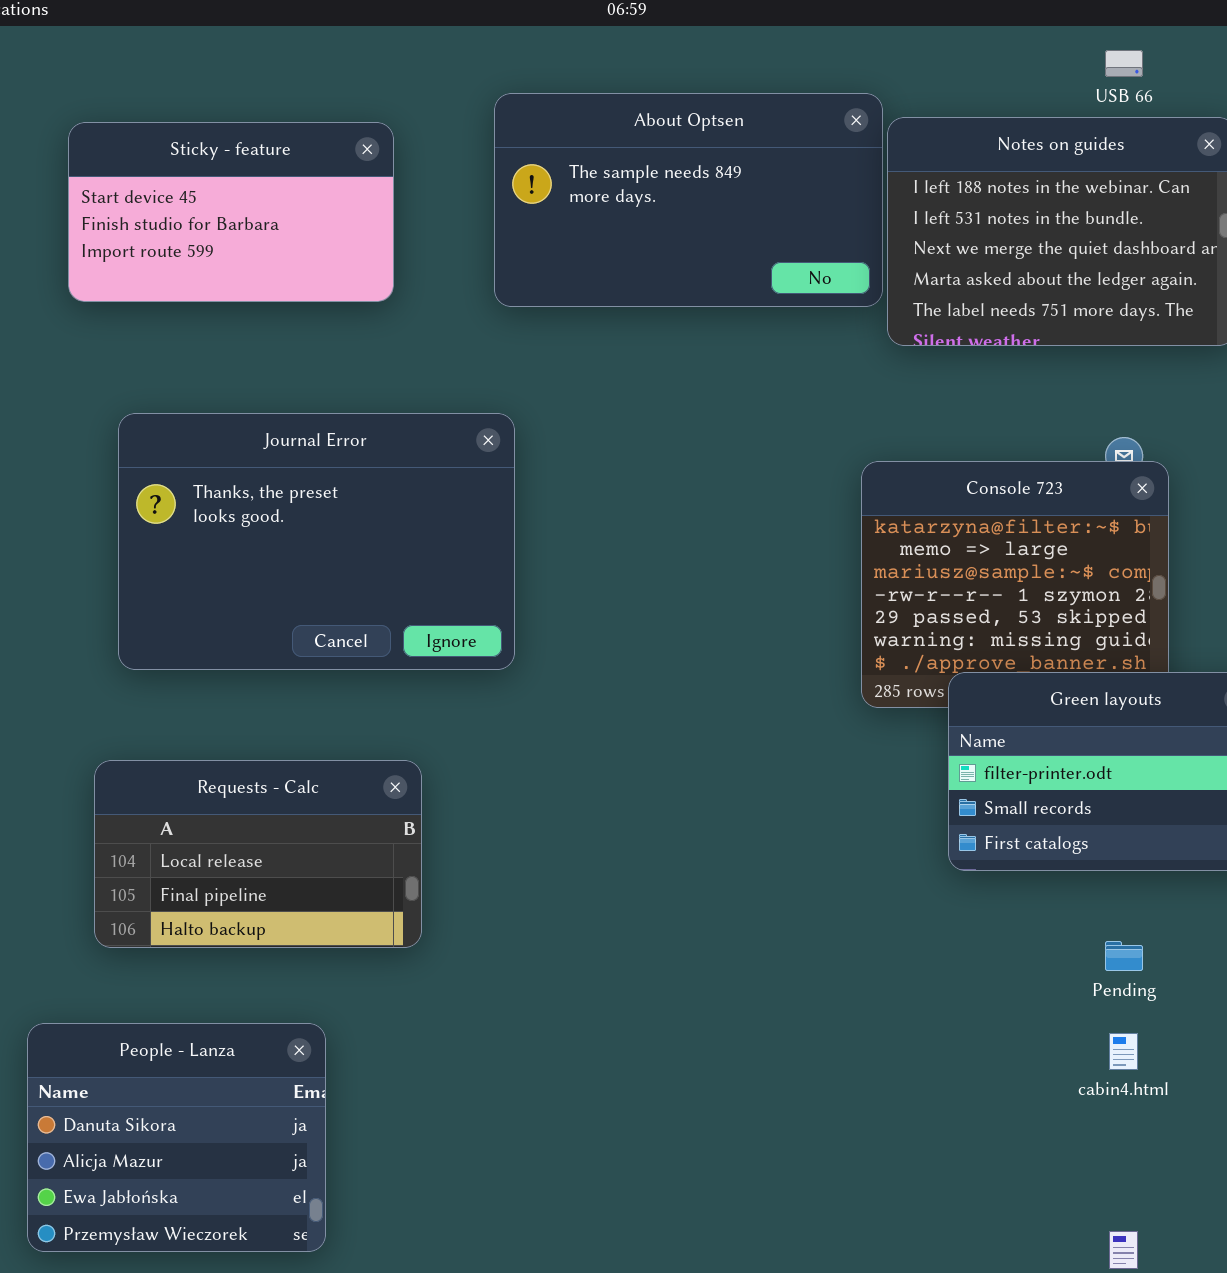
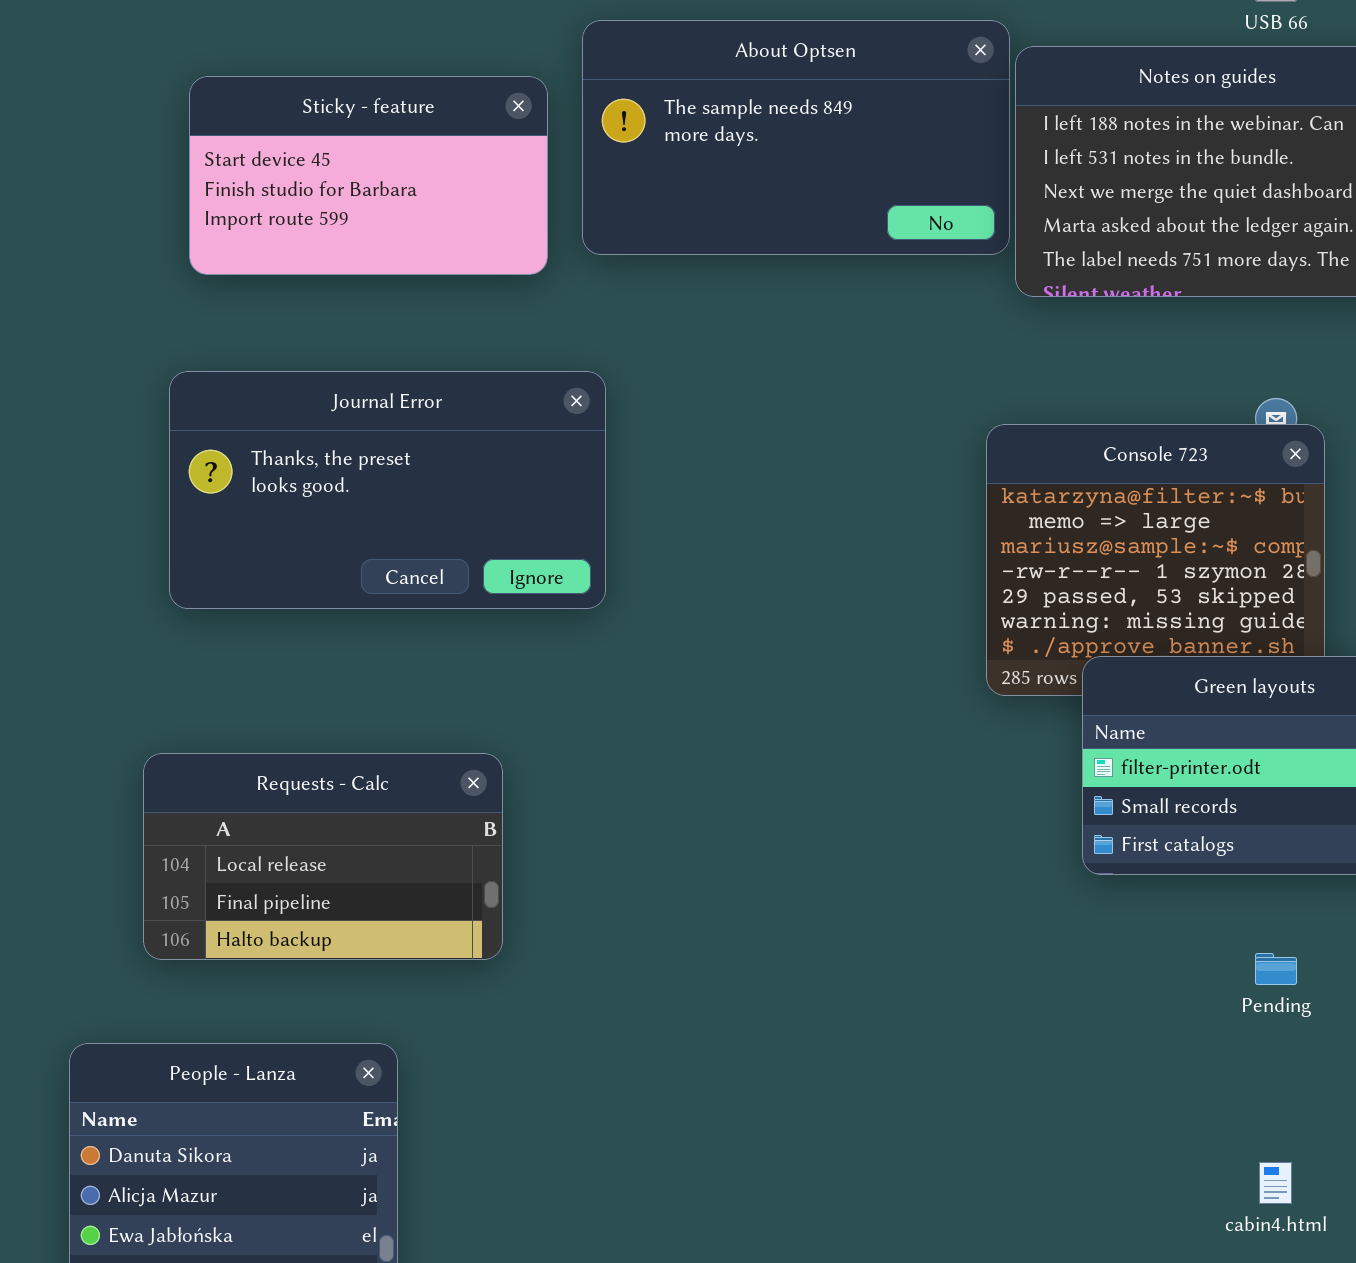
Sticky - feature: [68,122,394,302] -> [189,76,548,275], moved
Journal Error: [118,413,515,670] -> [169,371,606,609], resized
cabin4.html: [1109,1033,1138,1070] -> [1259,1162,1292,1204], moved

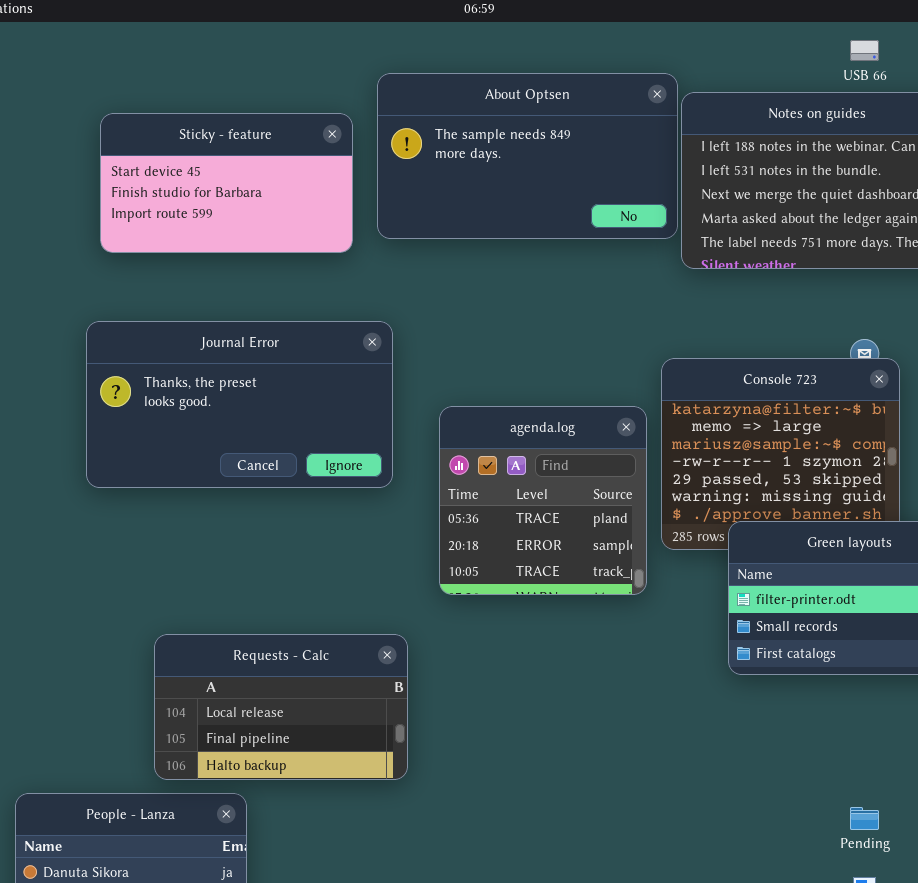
agenda.log: none -> [439,406,647,595], opened
Requests - Calc: [143,753,503,960] -> [154,634,408,780], moved
Pending: [1255,953,1297,985] -> [850,807,879,830], moved

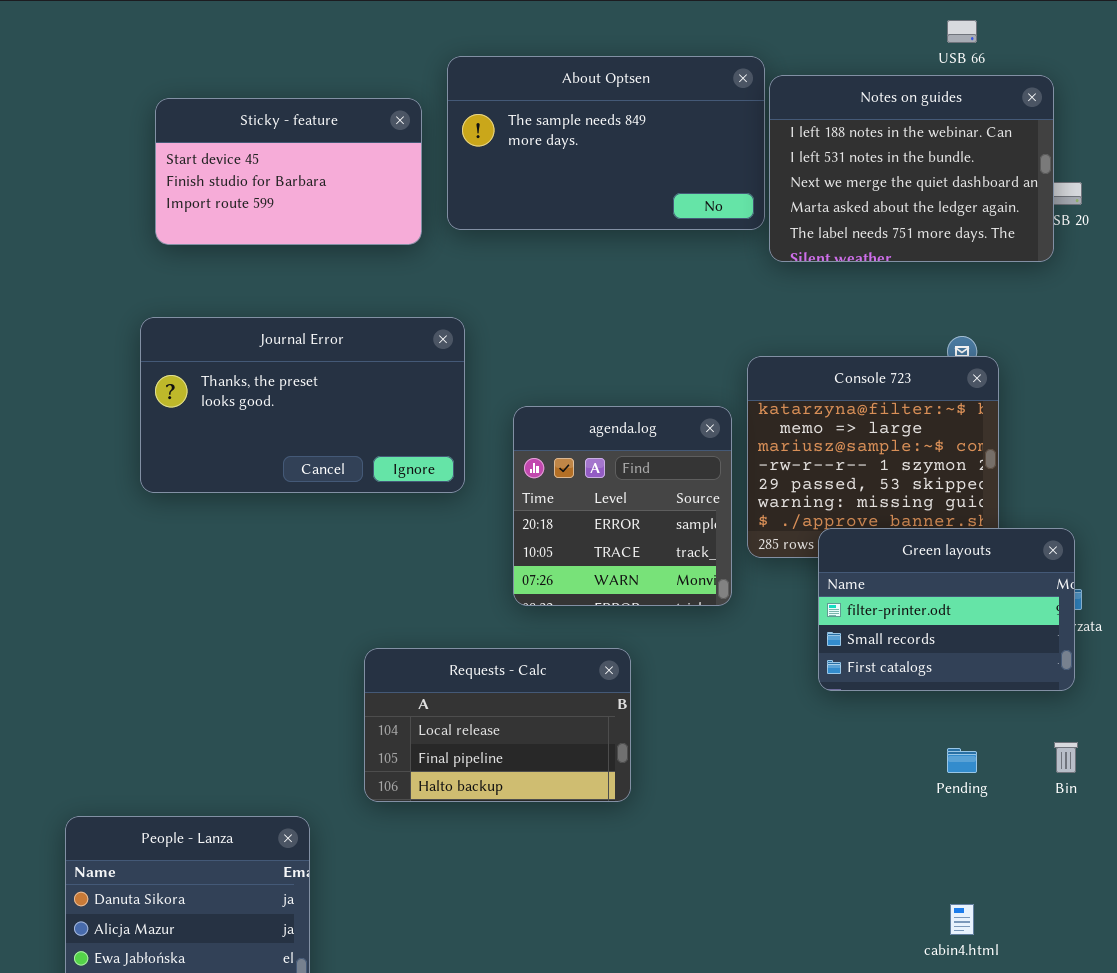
agenda.log: [439,406,647,595] -> [513,406,732,606], scrolled down 1 row
Requests - Calc: [154,634,408,780] -> [364,648,631,802], moved
Pending: [850,807,879,830] -> [947,748,977,773], moved

